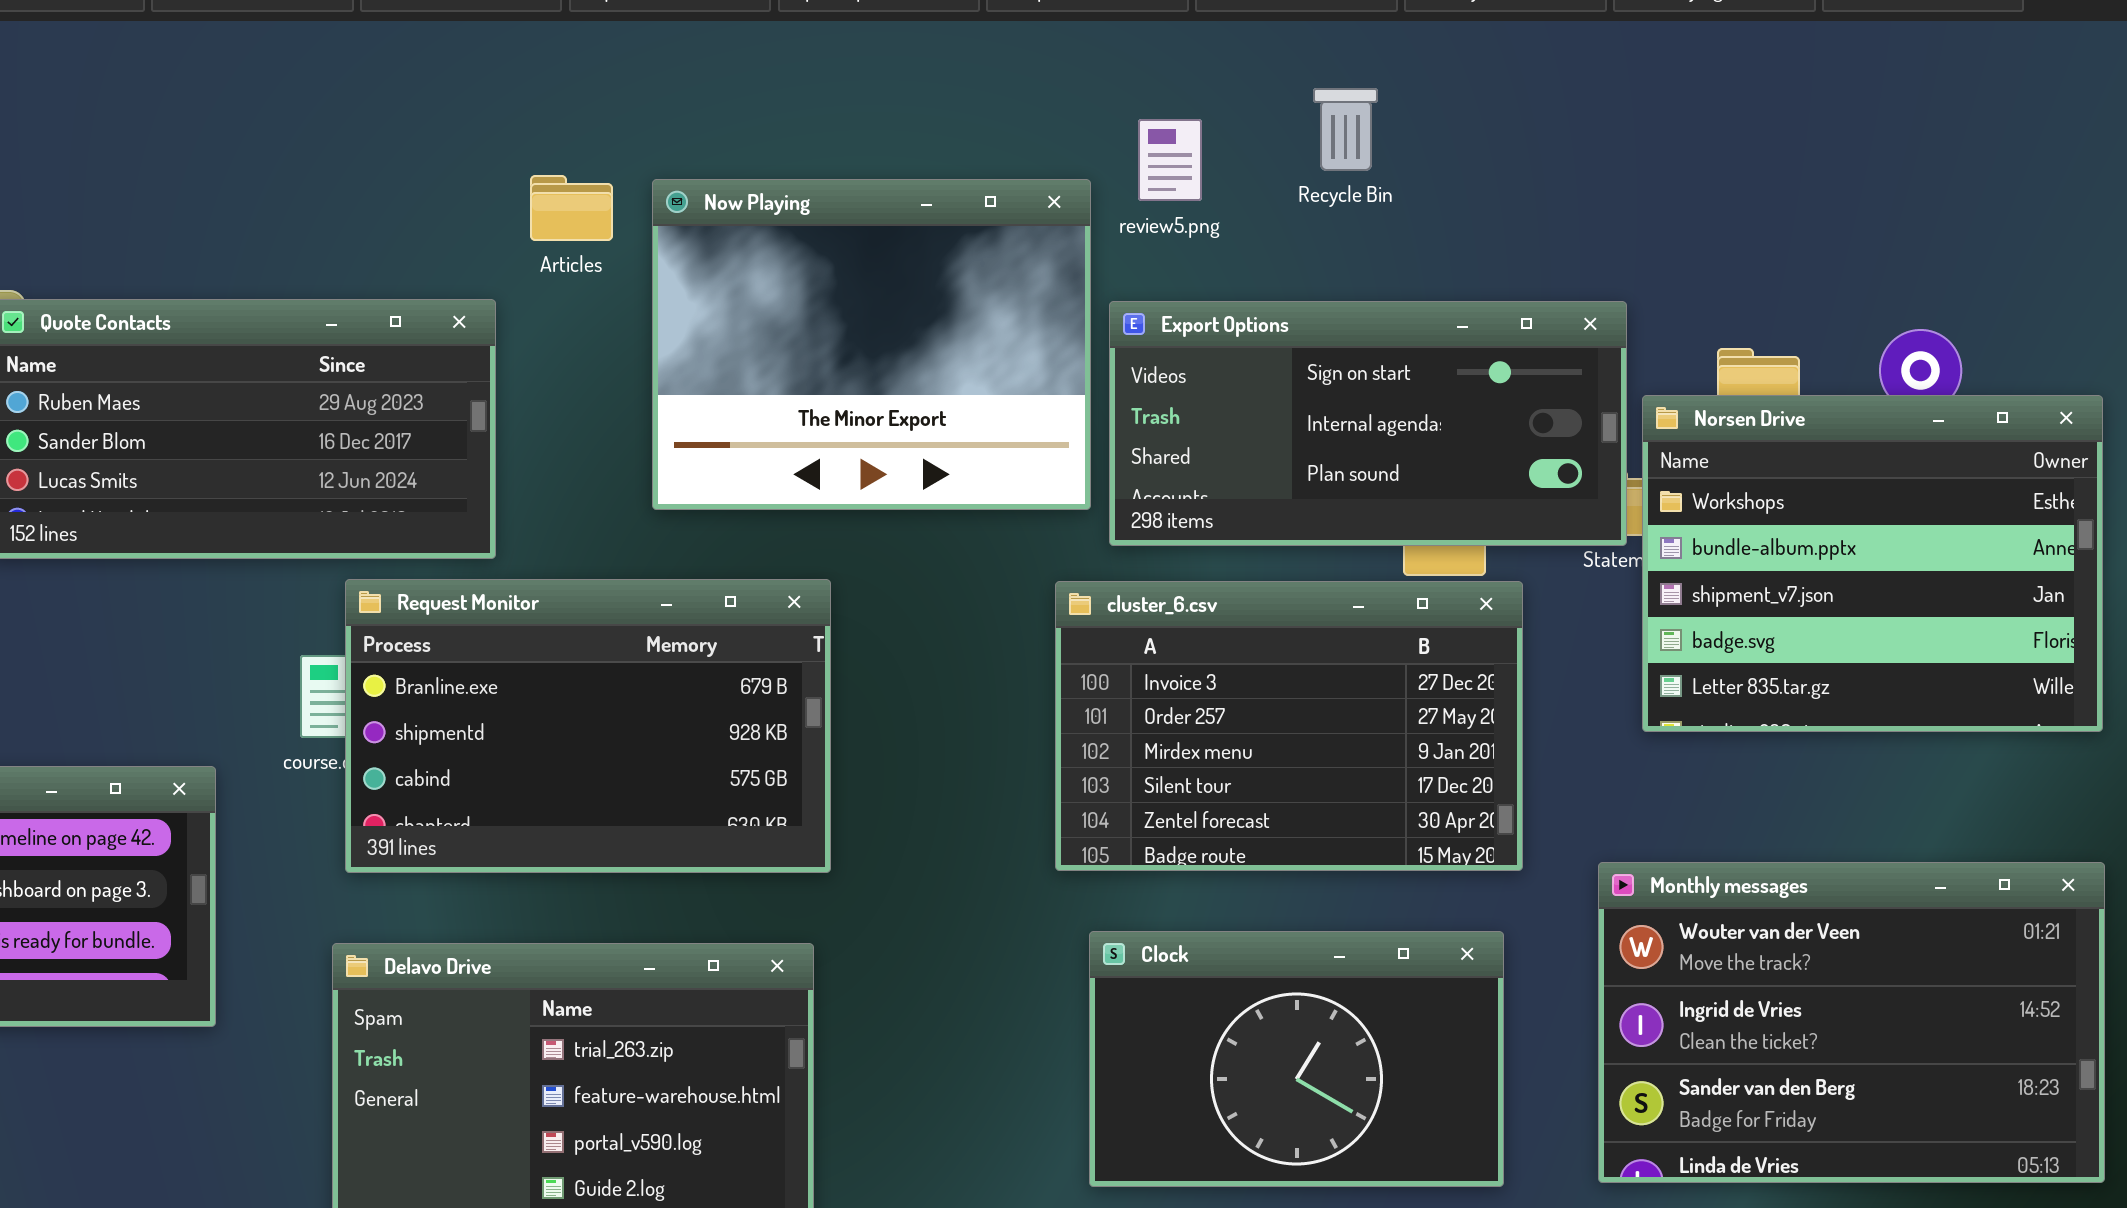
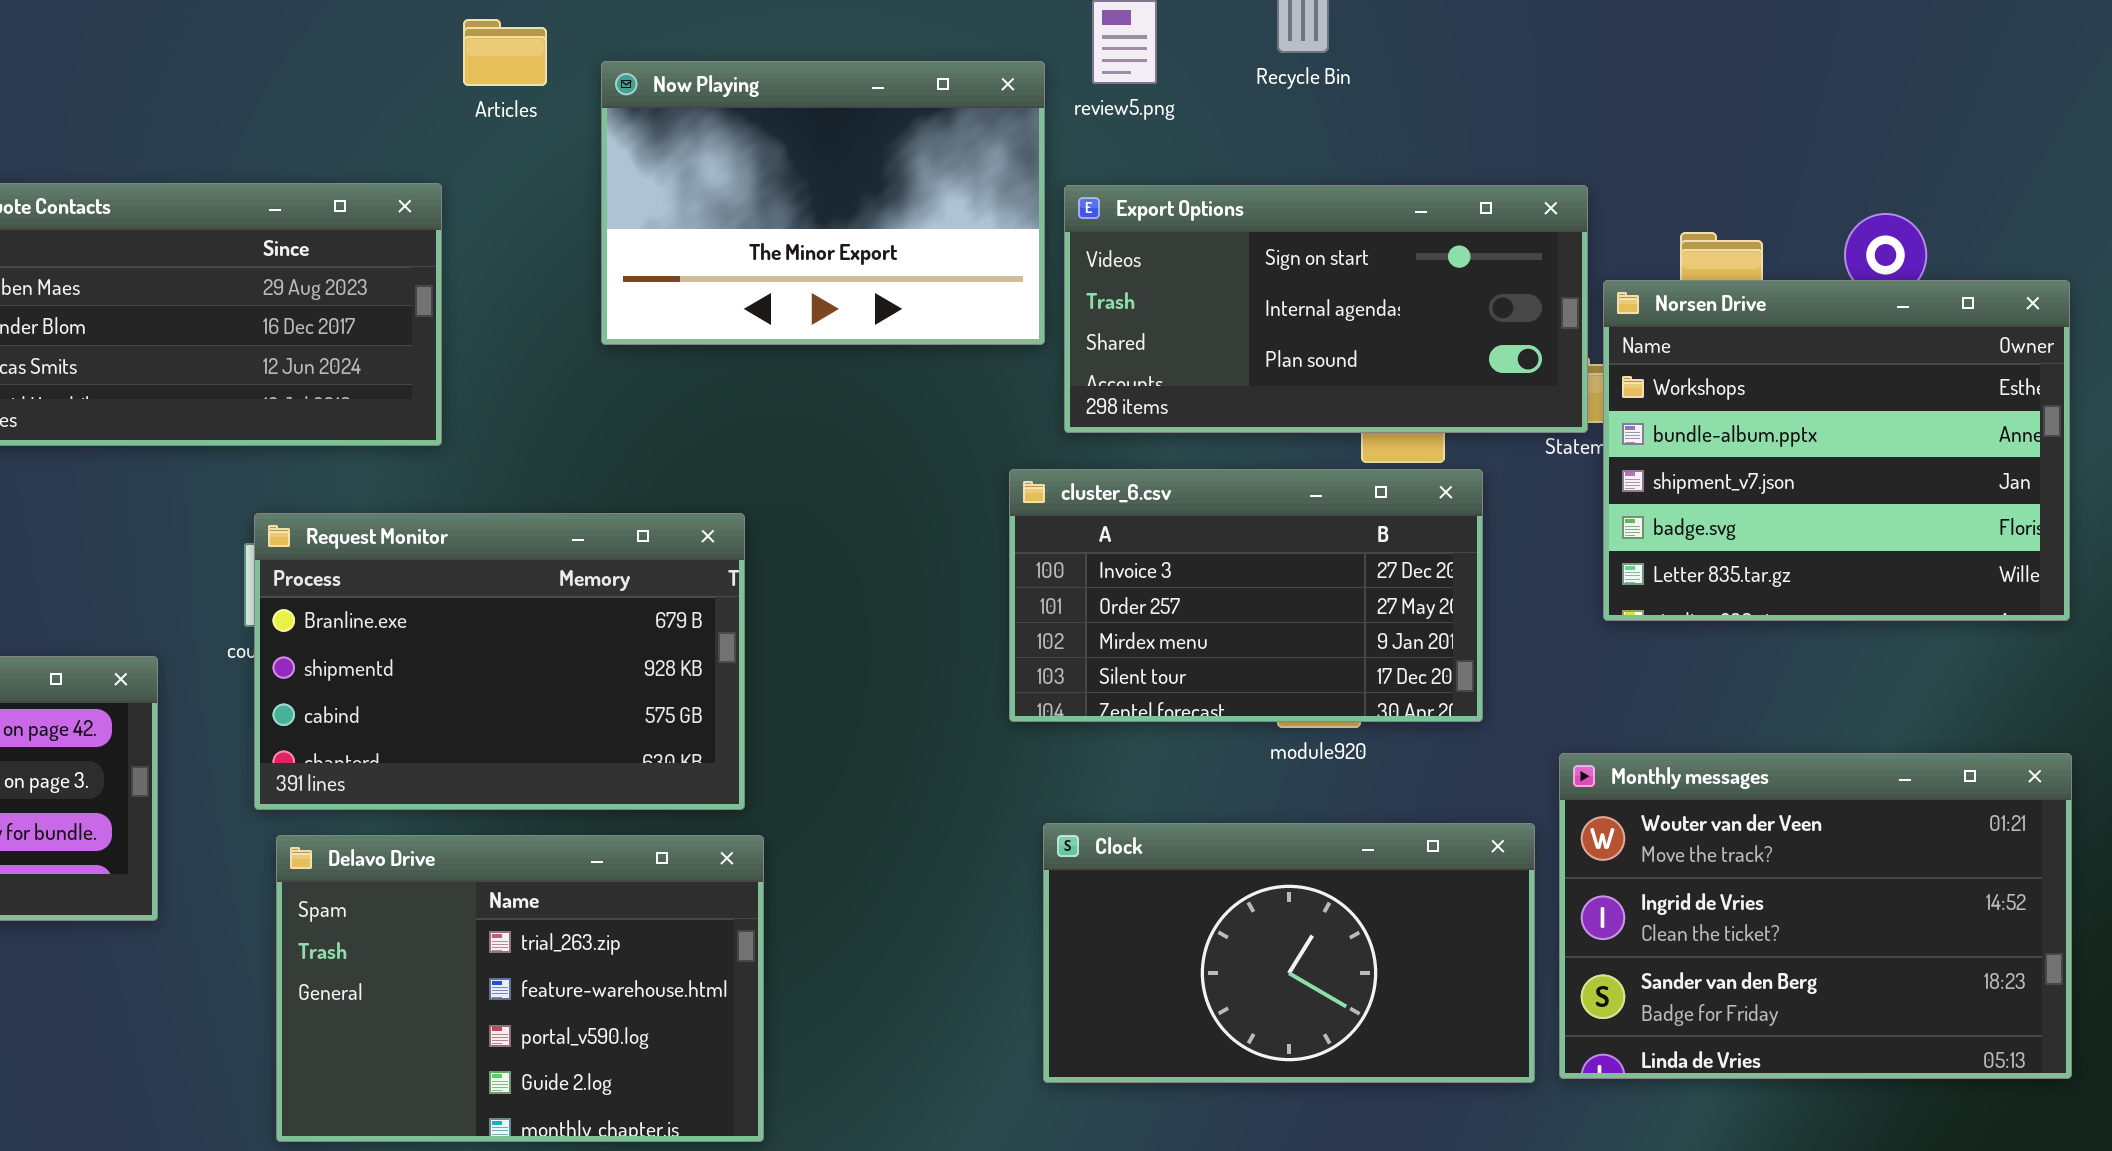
Articles: [530,175,613,241] -> [463,19,547,86], moved
Now Playing: [652,179,1091,510] -> [601,61,1045,345], resized
Request Monitor: [345,579,831,873] -> [254,513,745,810], moved
cluster_6.csv: [1055,581,1523,871] -> [1009,469,1483,722], resized
Clock: [1089,931,1504,1187] -> [1043,823,1535,1083], resized

